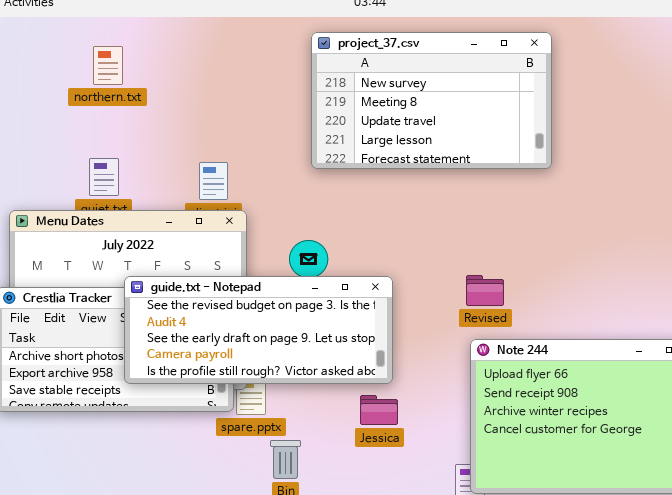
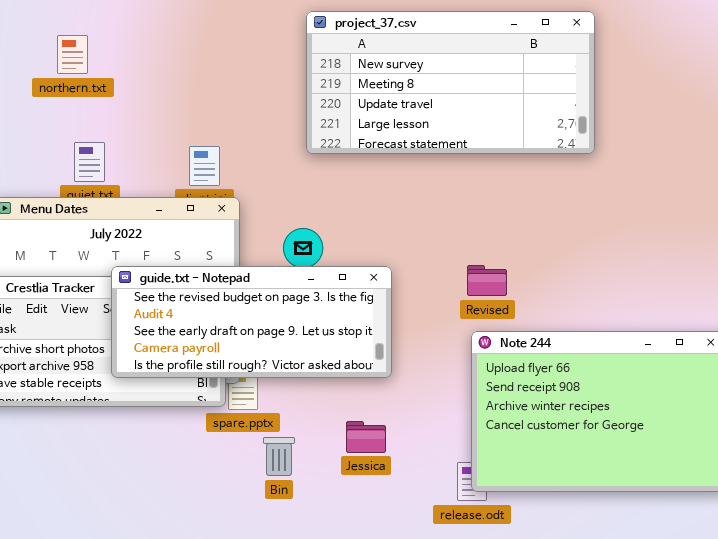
project_37.csv: [311,32,552,169] -> [306,11,595,154], resized
northern.txt: [93,46,123,85] -> [57,35,88,74], moved
Jessica: [360,395,398,425] -> [346,421,386,453], moved

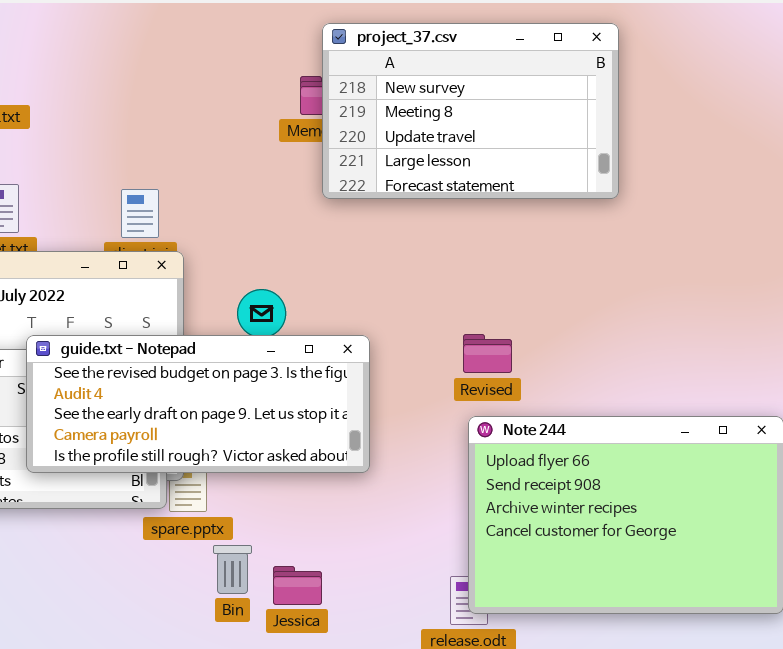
project_37.csv: [306,11,595,154] -> [322,23,619,199], resized
Jessica: [346,421,386,453] -> [273,566,322,605], moved

